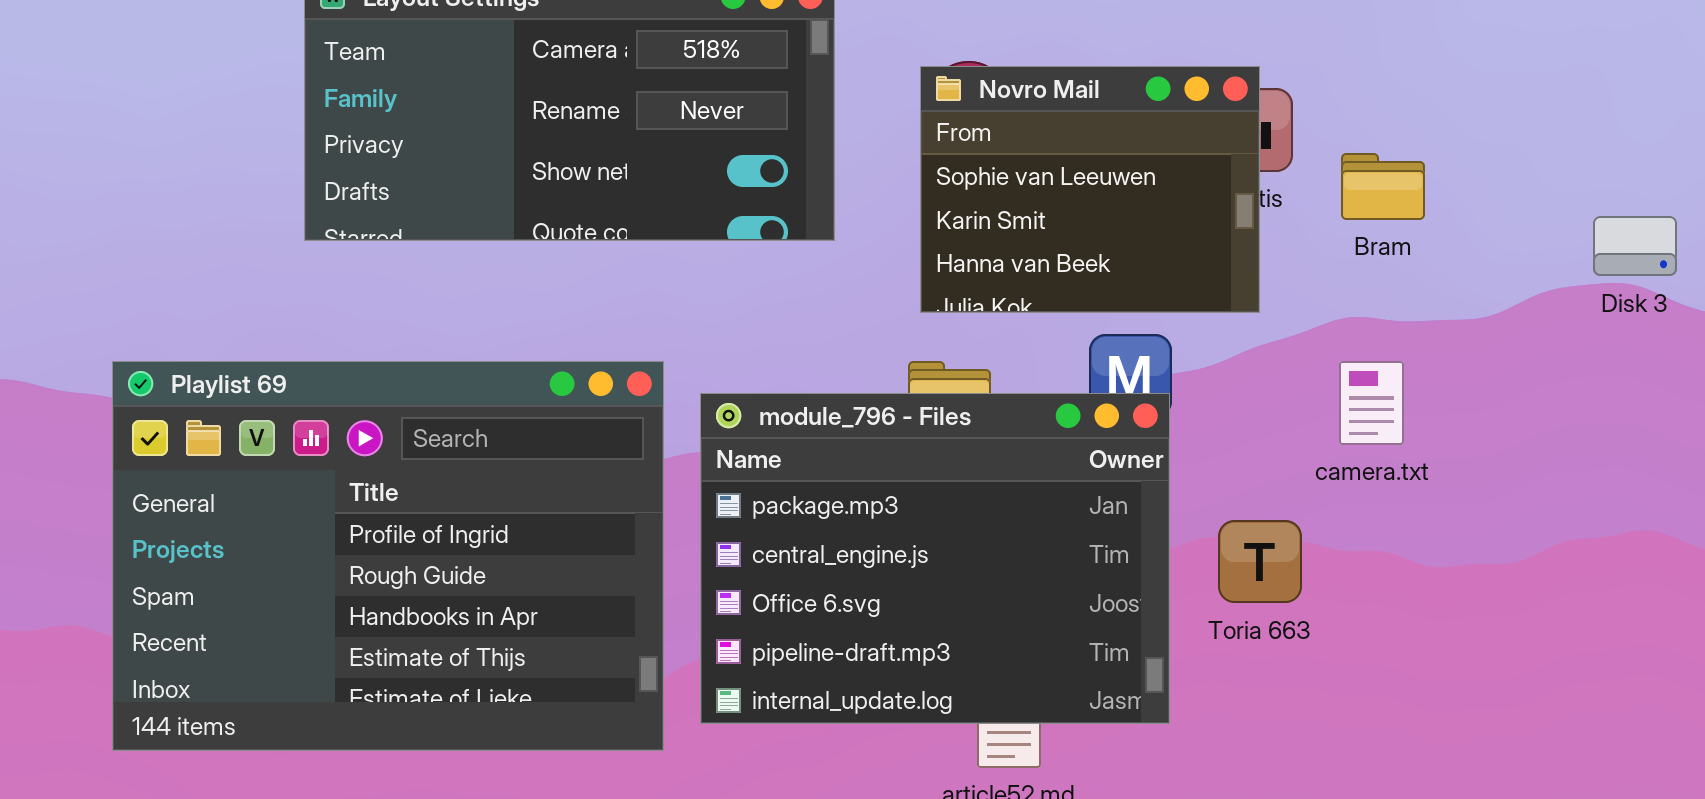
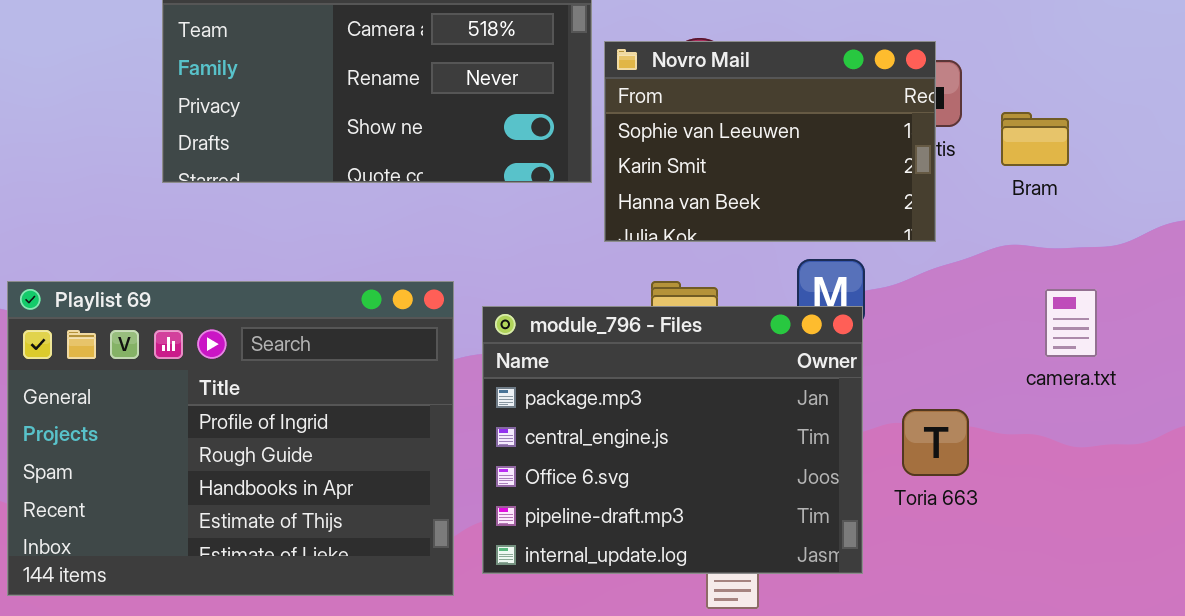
Novro Mail: [920,66,1260,313] -> [604,41,936,242], resized
camera.txt: [1339,361,1404,445] -> [1045,289,1097,357], moved

